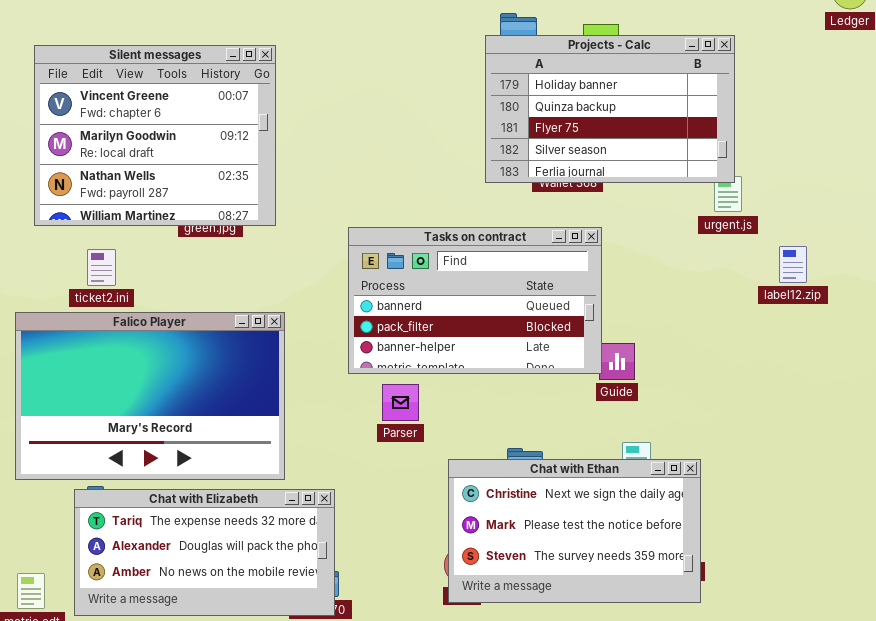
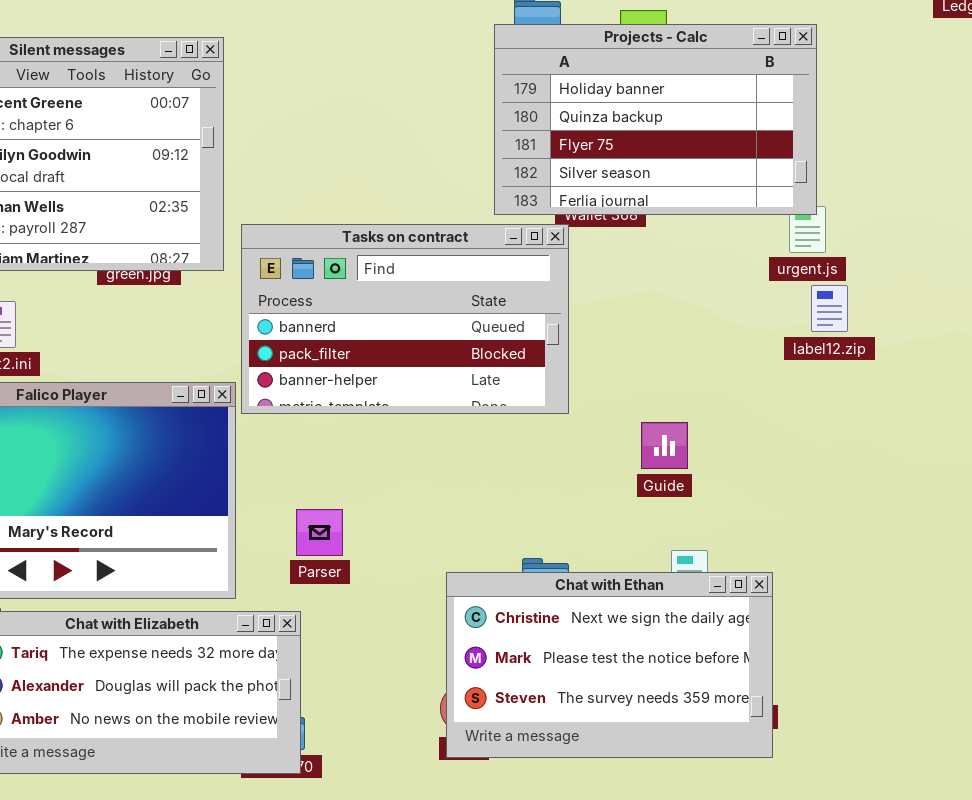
Tasks on contract: [348,227,602,374] -> [241,224,569,414], moved
label12.zip: [779,246,807,283] -> [811,285,848,332], moved
Parser: [382,384,419,421] -> [296,509,343,556], moved

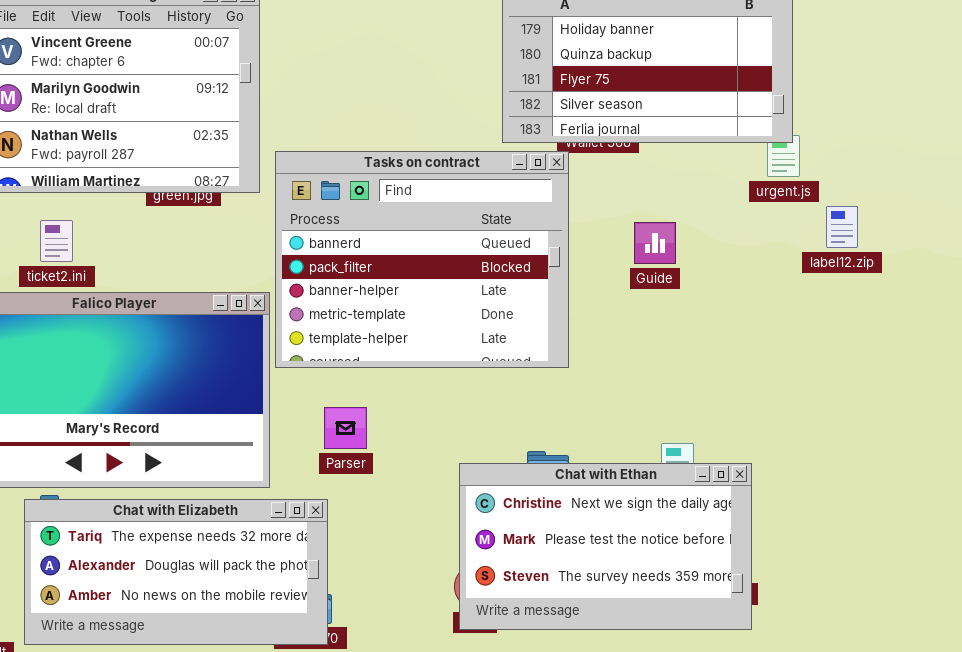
Tasks on contract: [241,224,569,414] -> [275,151,569,368], resized
label12.zip: [811,285,848,332] -> [826,206,858,248], moved
Guide: [641,422,688,469] -> [634,222,676,264], moved

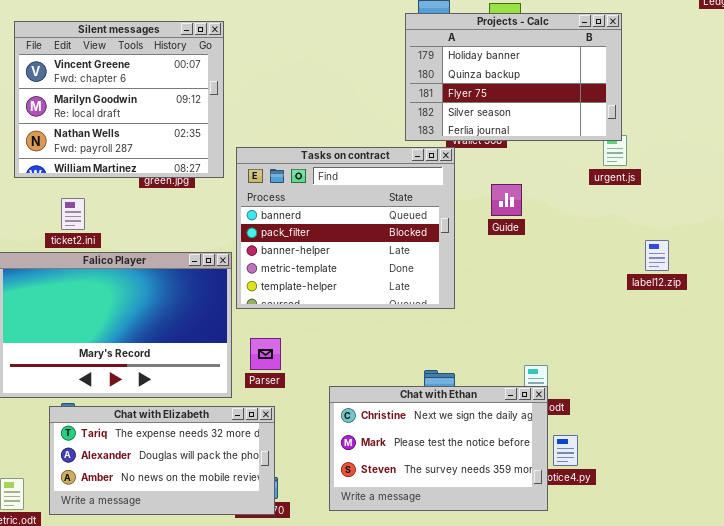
label12.zip: [826,206,858,248] -> [645,240,669,271], moved
Guide: [634,222,676,264] -> [491,184,522,216], moved
Parser: [324,407,367,449] -> [250,338,281,370], moved
Chat with Ethan: [459,463,752,630] -> [329,386,548,511], moved

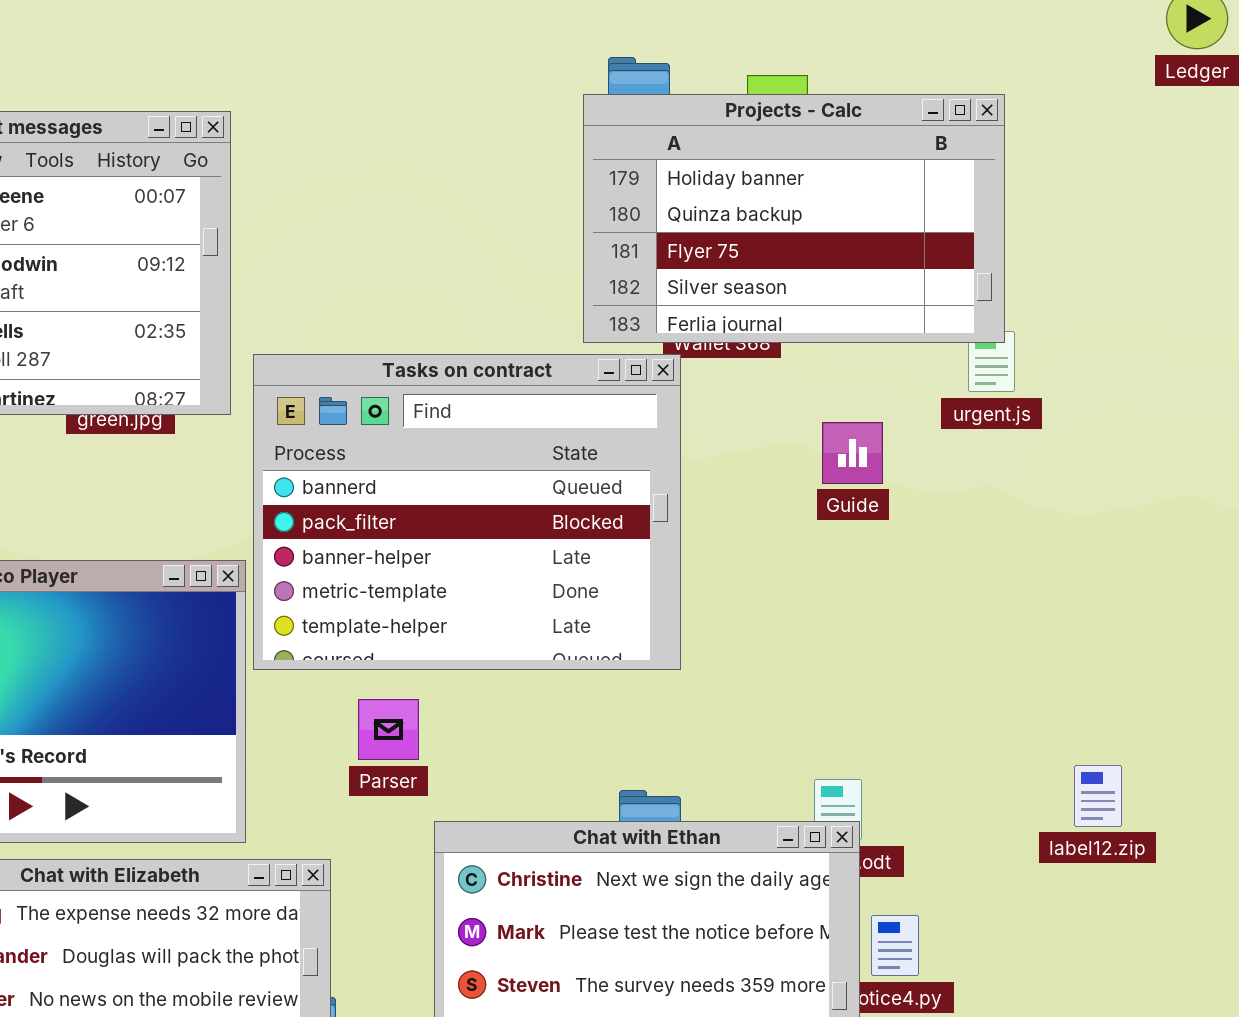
Guide: [491,184,522,216] -> [822,422,883,484], moved
label12.zip: [645,240,669,271] -> [1074,765,1122,827], moved
Parser: [250,338,281,370] -> [358,699,419,760], moved

